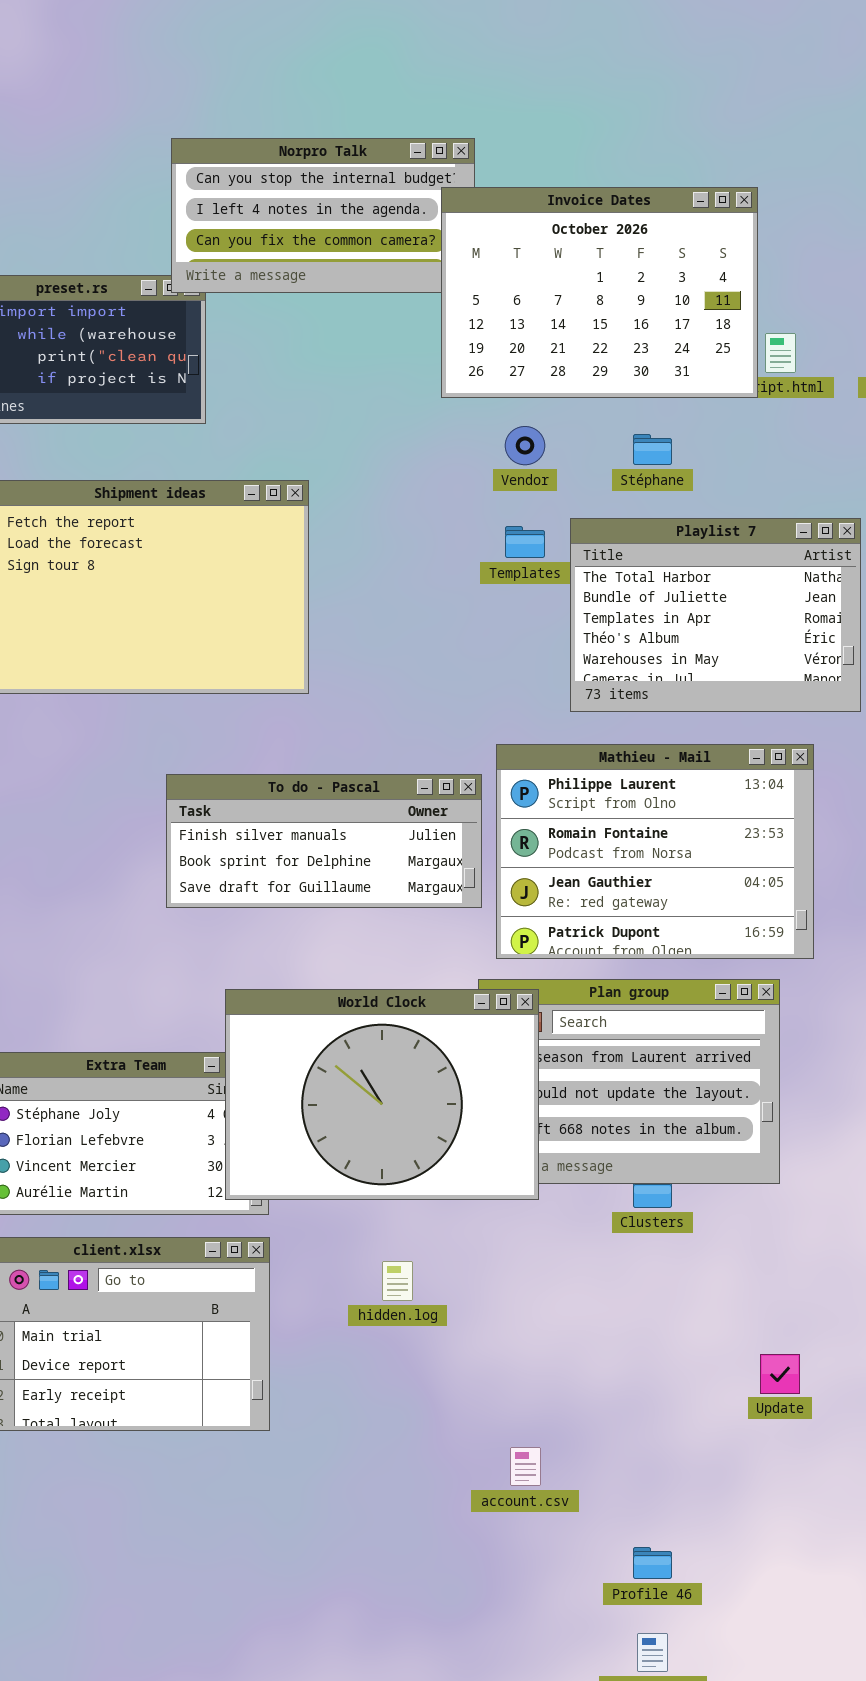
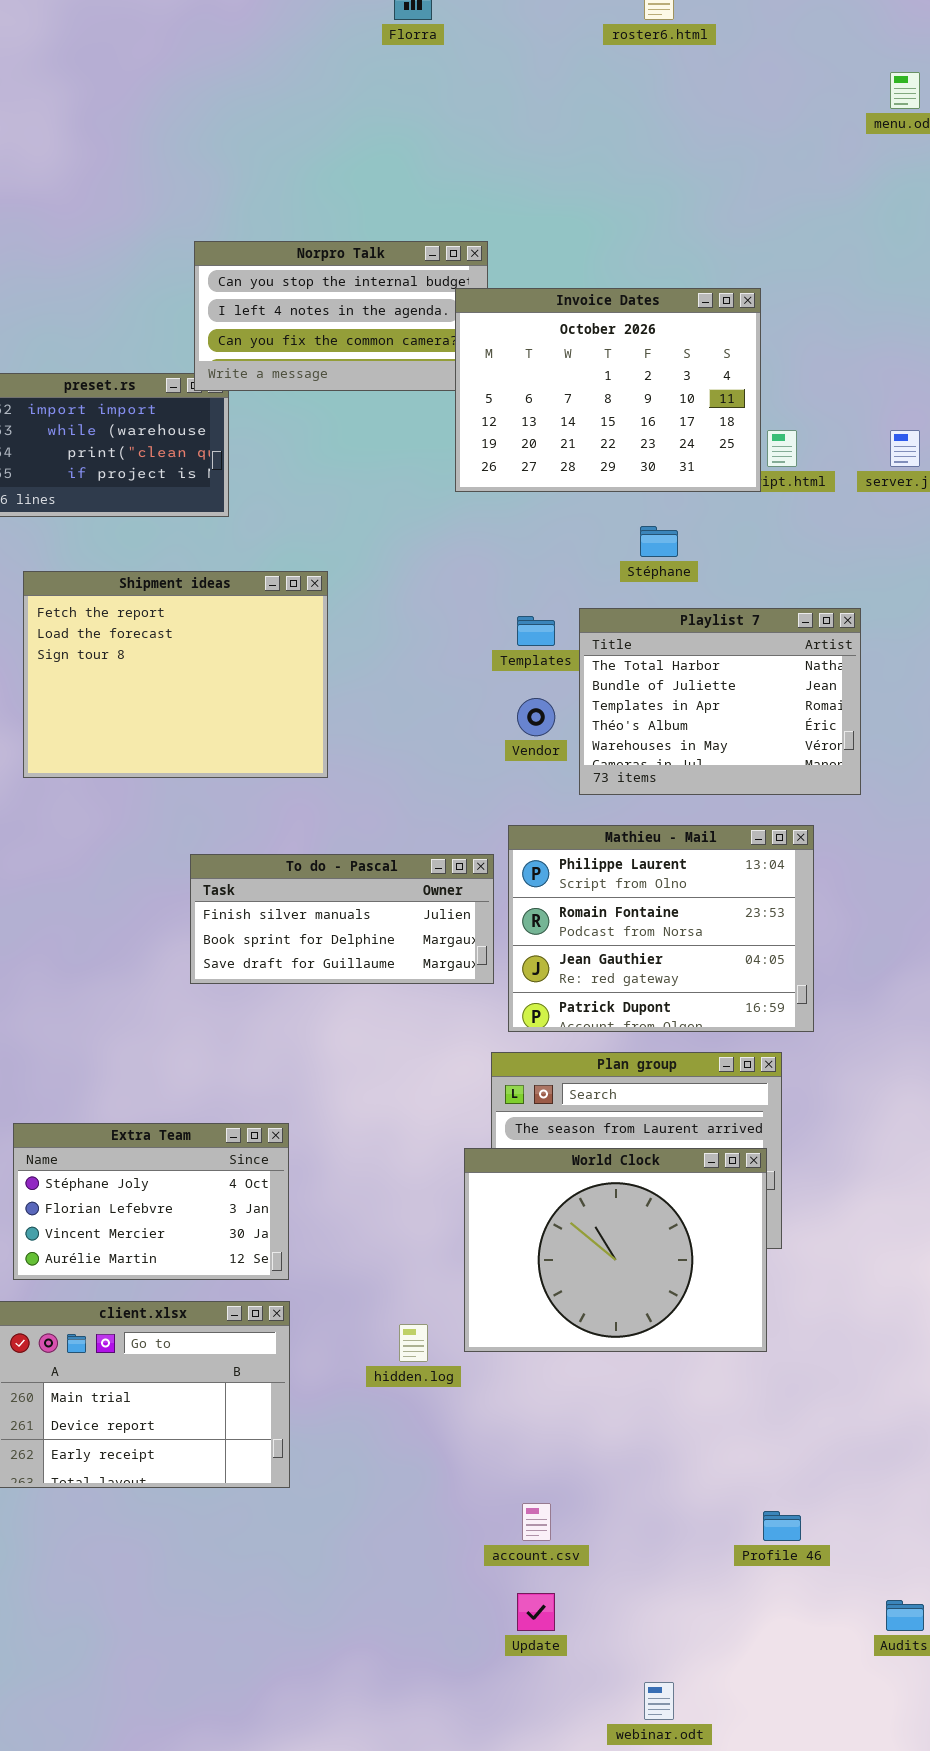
Vendor: [505,426,545,465] -> [517,698,555,736], moved
World Clock: [225,989,539,1200] -> [464,1148,767,1352], moved
Update: [760,1354,800,1394] -> [517,1593,555,1631], moved
Profile 46: [633,1547,672,1579] -> [763,1511,801,1541], moved

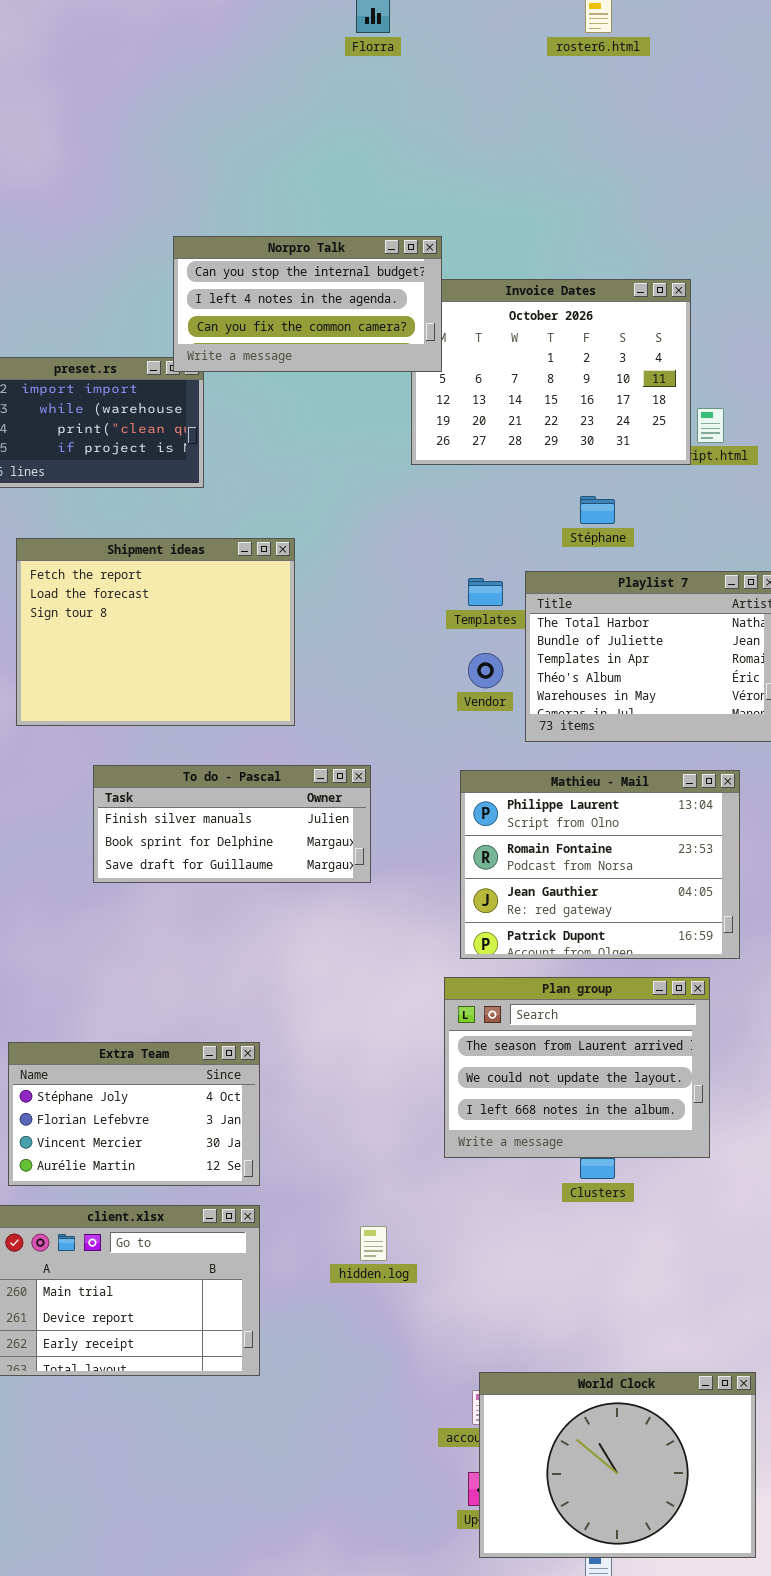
Norpro Talk: [194,241,488,391] -> [173,236,442,372], raised
To do - Pascal: [190,854,494,984] -> [93,765,371,883], moved
World Clock: [464,1148,767,1352] -> [479,1372,756,1558], moved

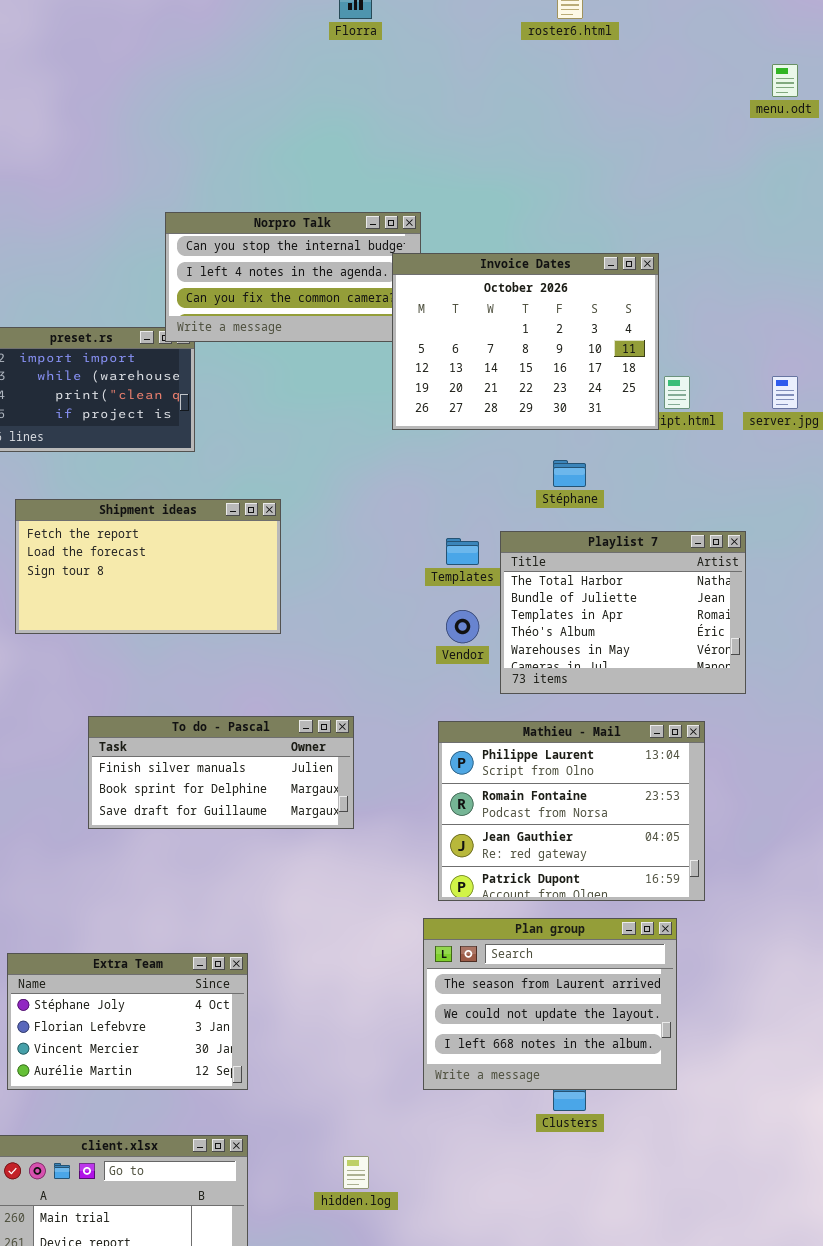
Invoice Dates: [411,279,691,465] -> [392,253,659,430], raised
Shipment ideas: [16,538,295,726] -> [15,499,281,634], resized
Extra Team: [8,1042,260,1186] -> [7,953,248,1090], moved

